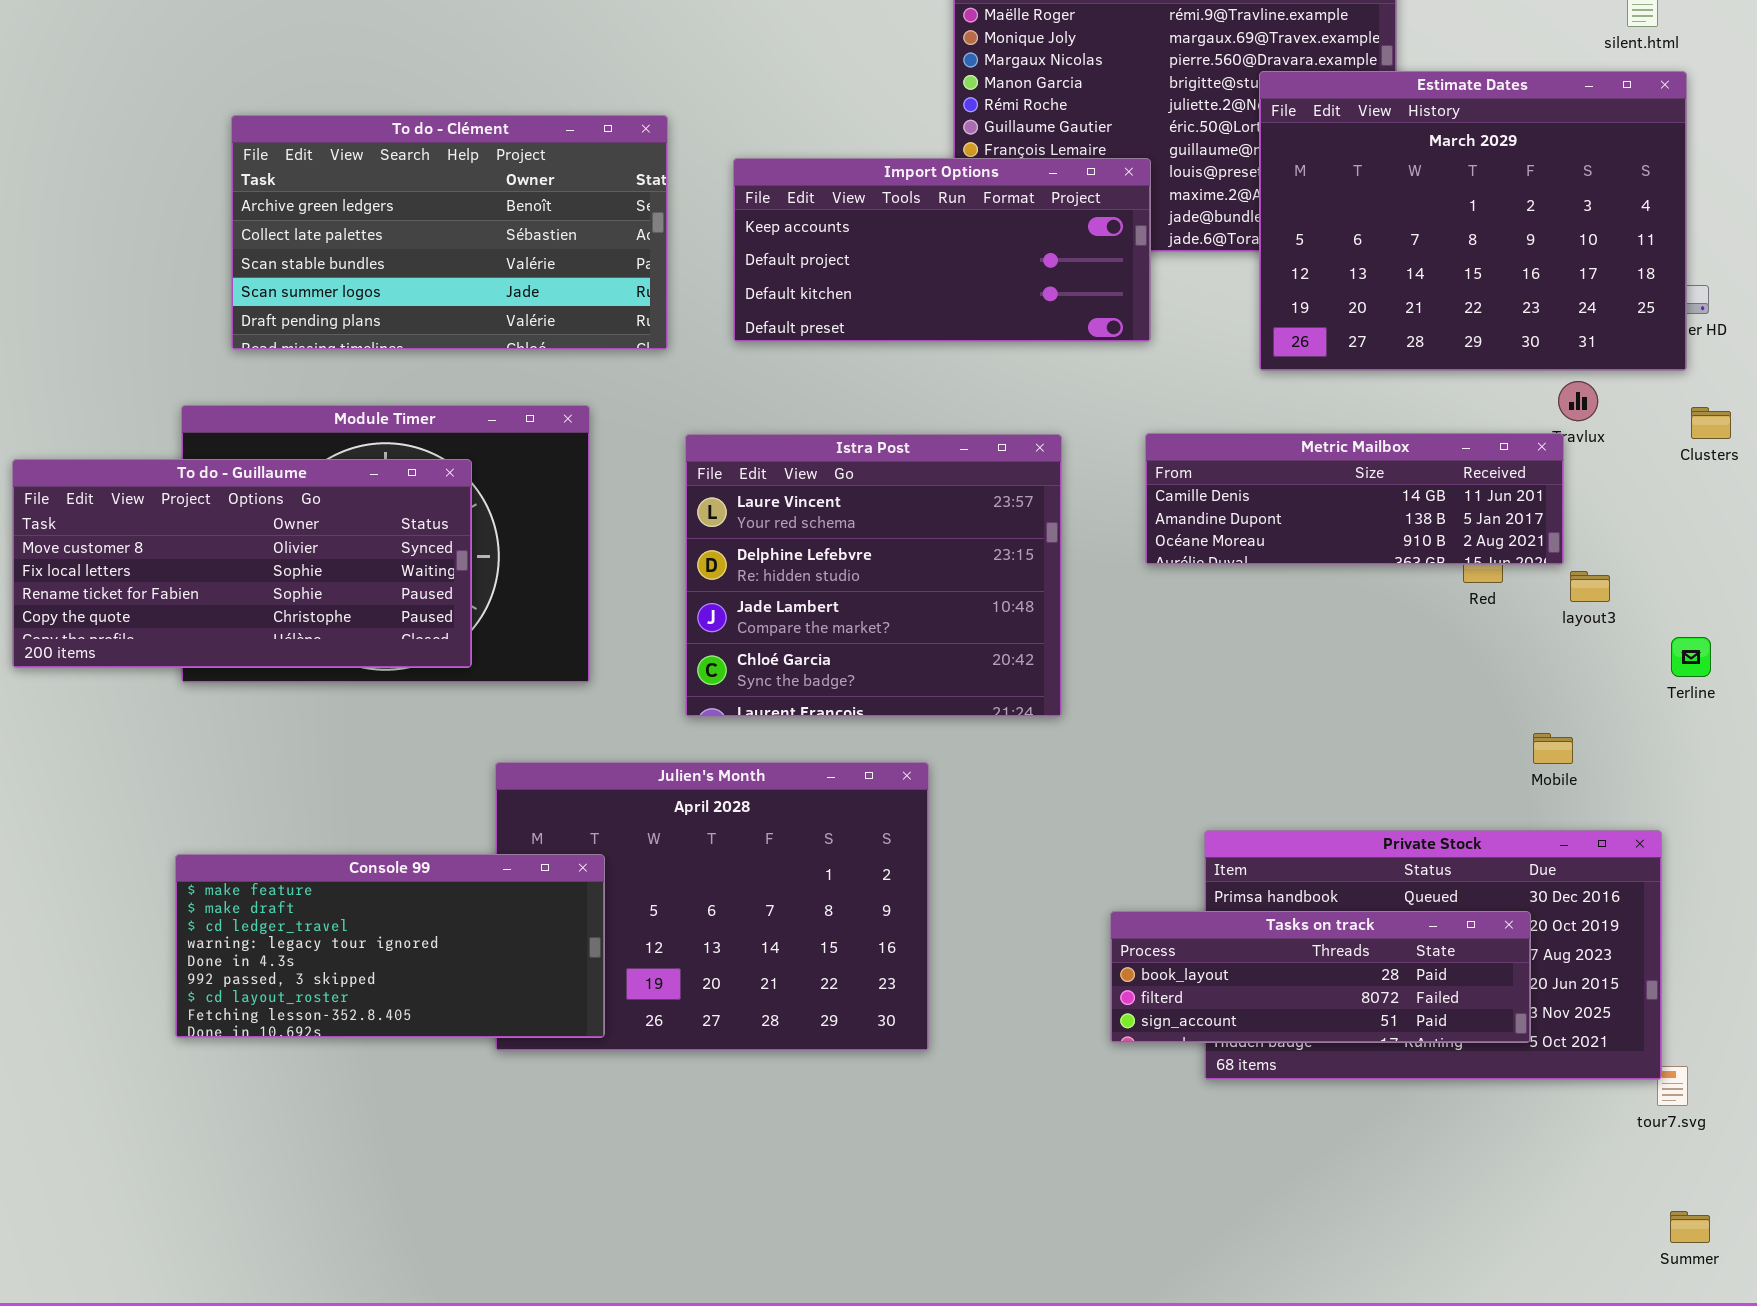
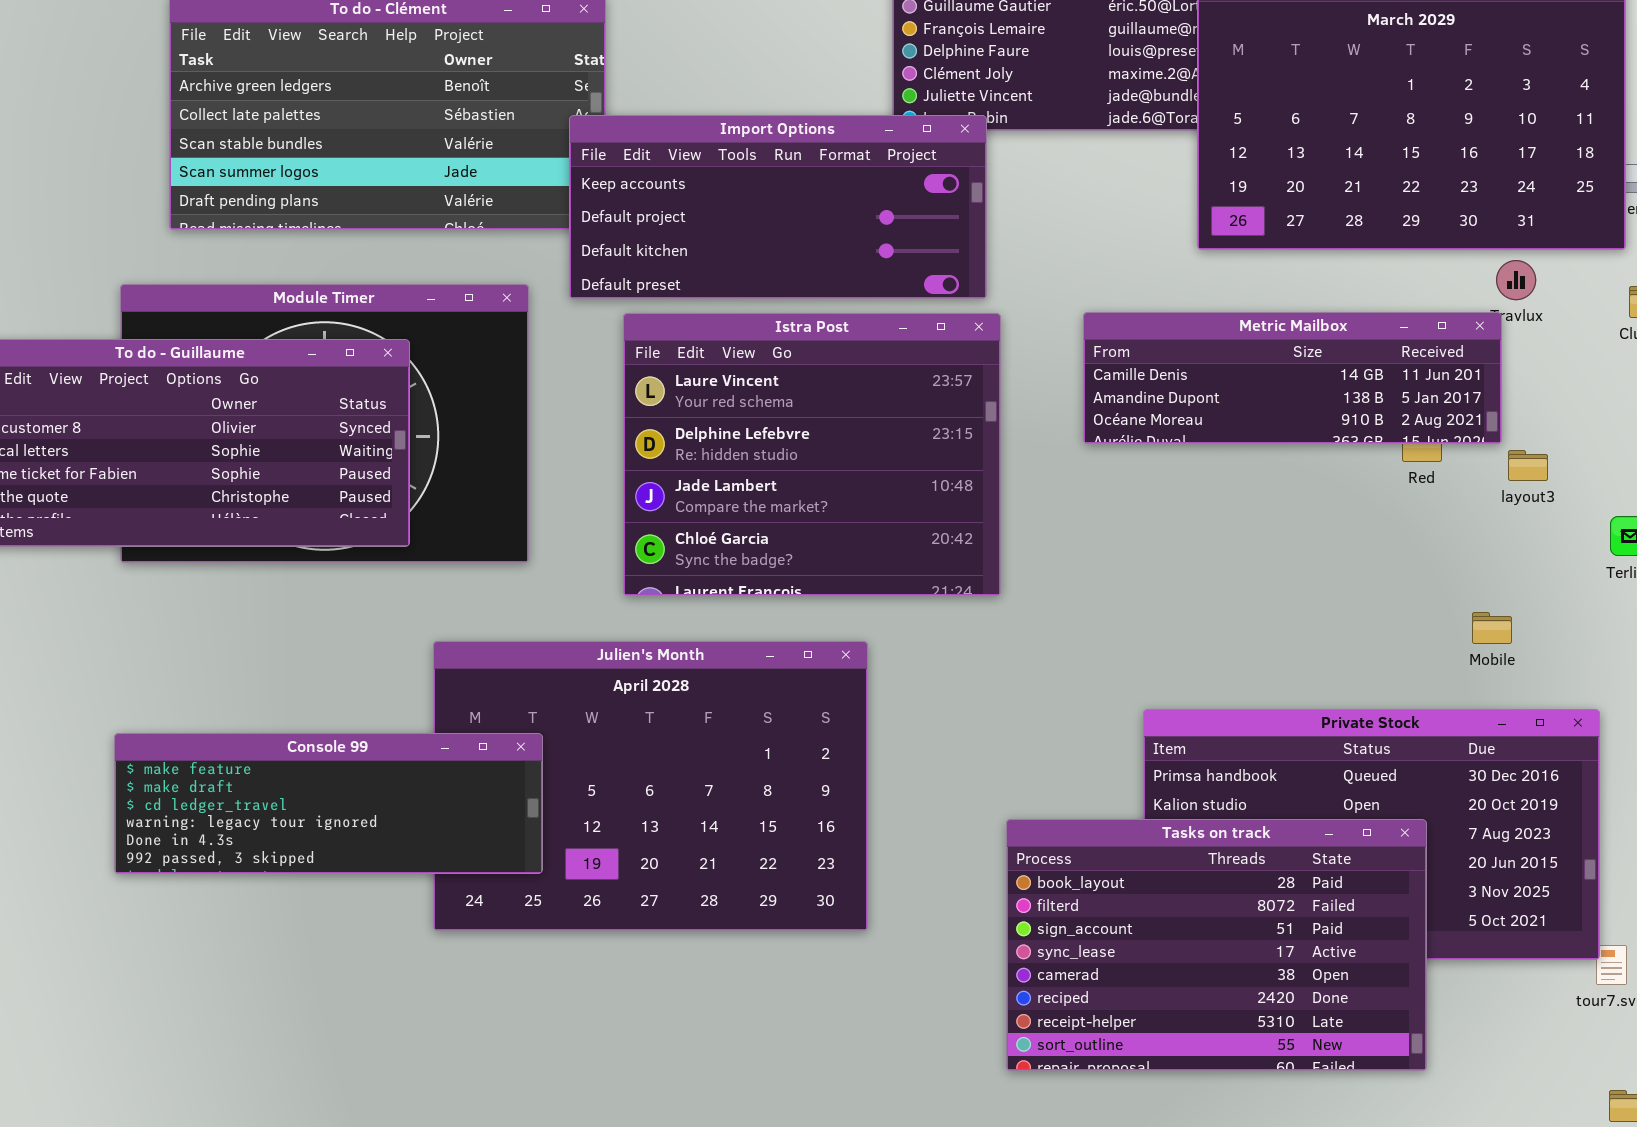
Import Options: [733,158,1151,342] -> [569,115,987,299], moved
Console 99: [175,854,605,1038] -> [114,733,543,874], resized
Tasks on track: [1110,911,1531,1043] -> [1006,819,1427,1071], moved, resized

